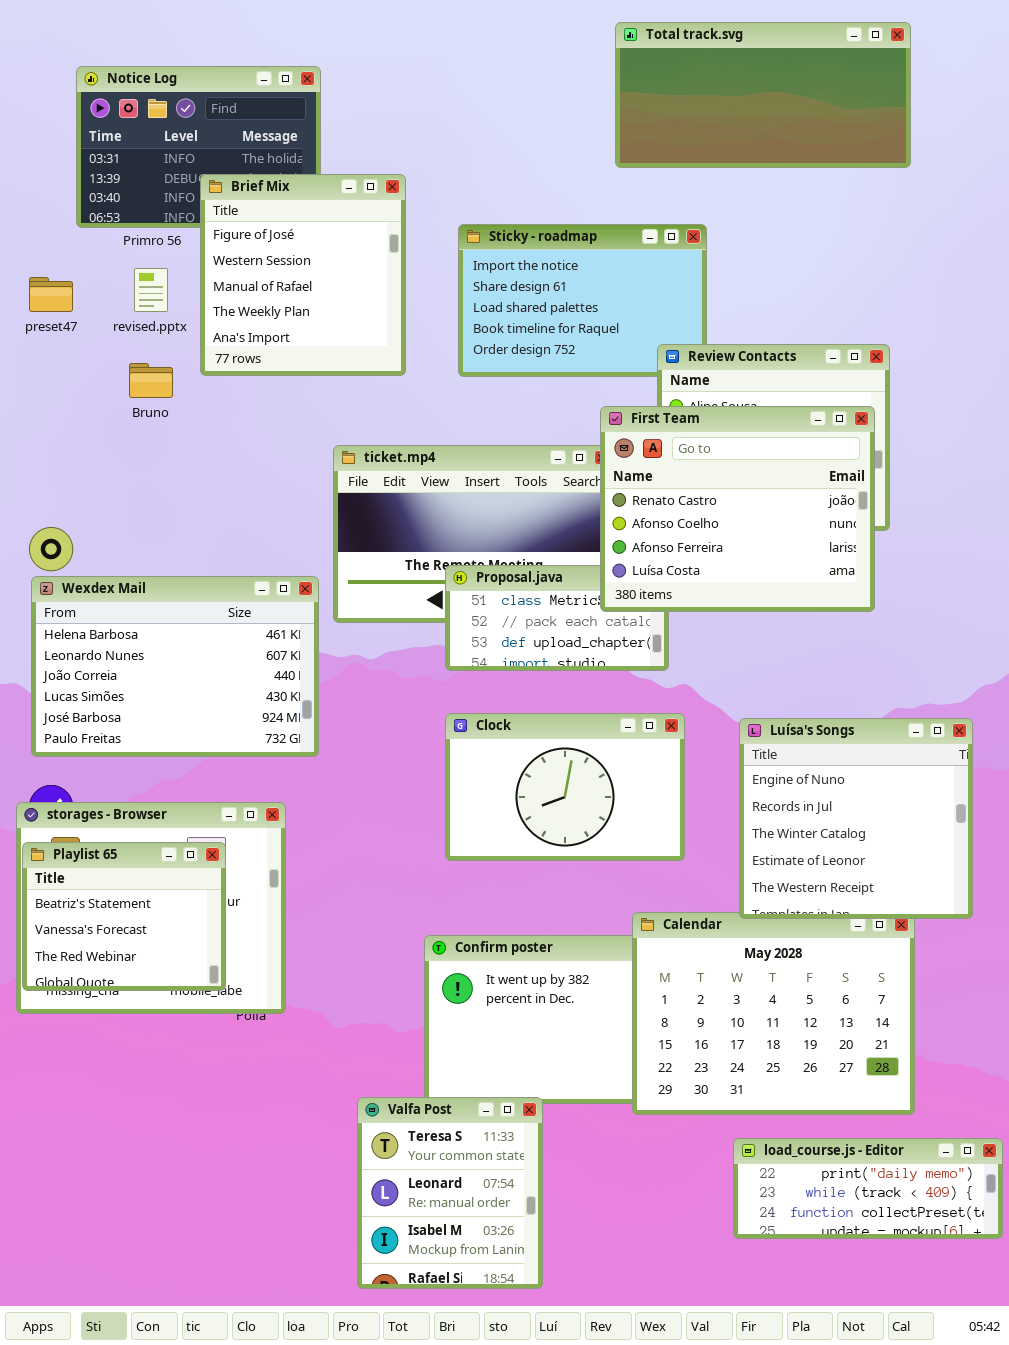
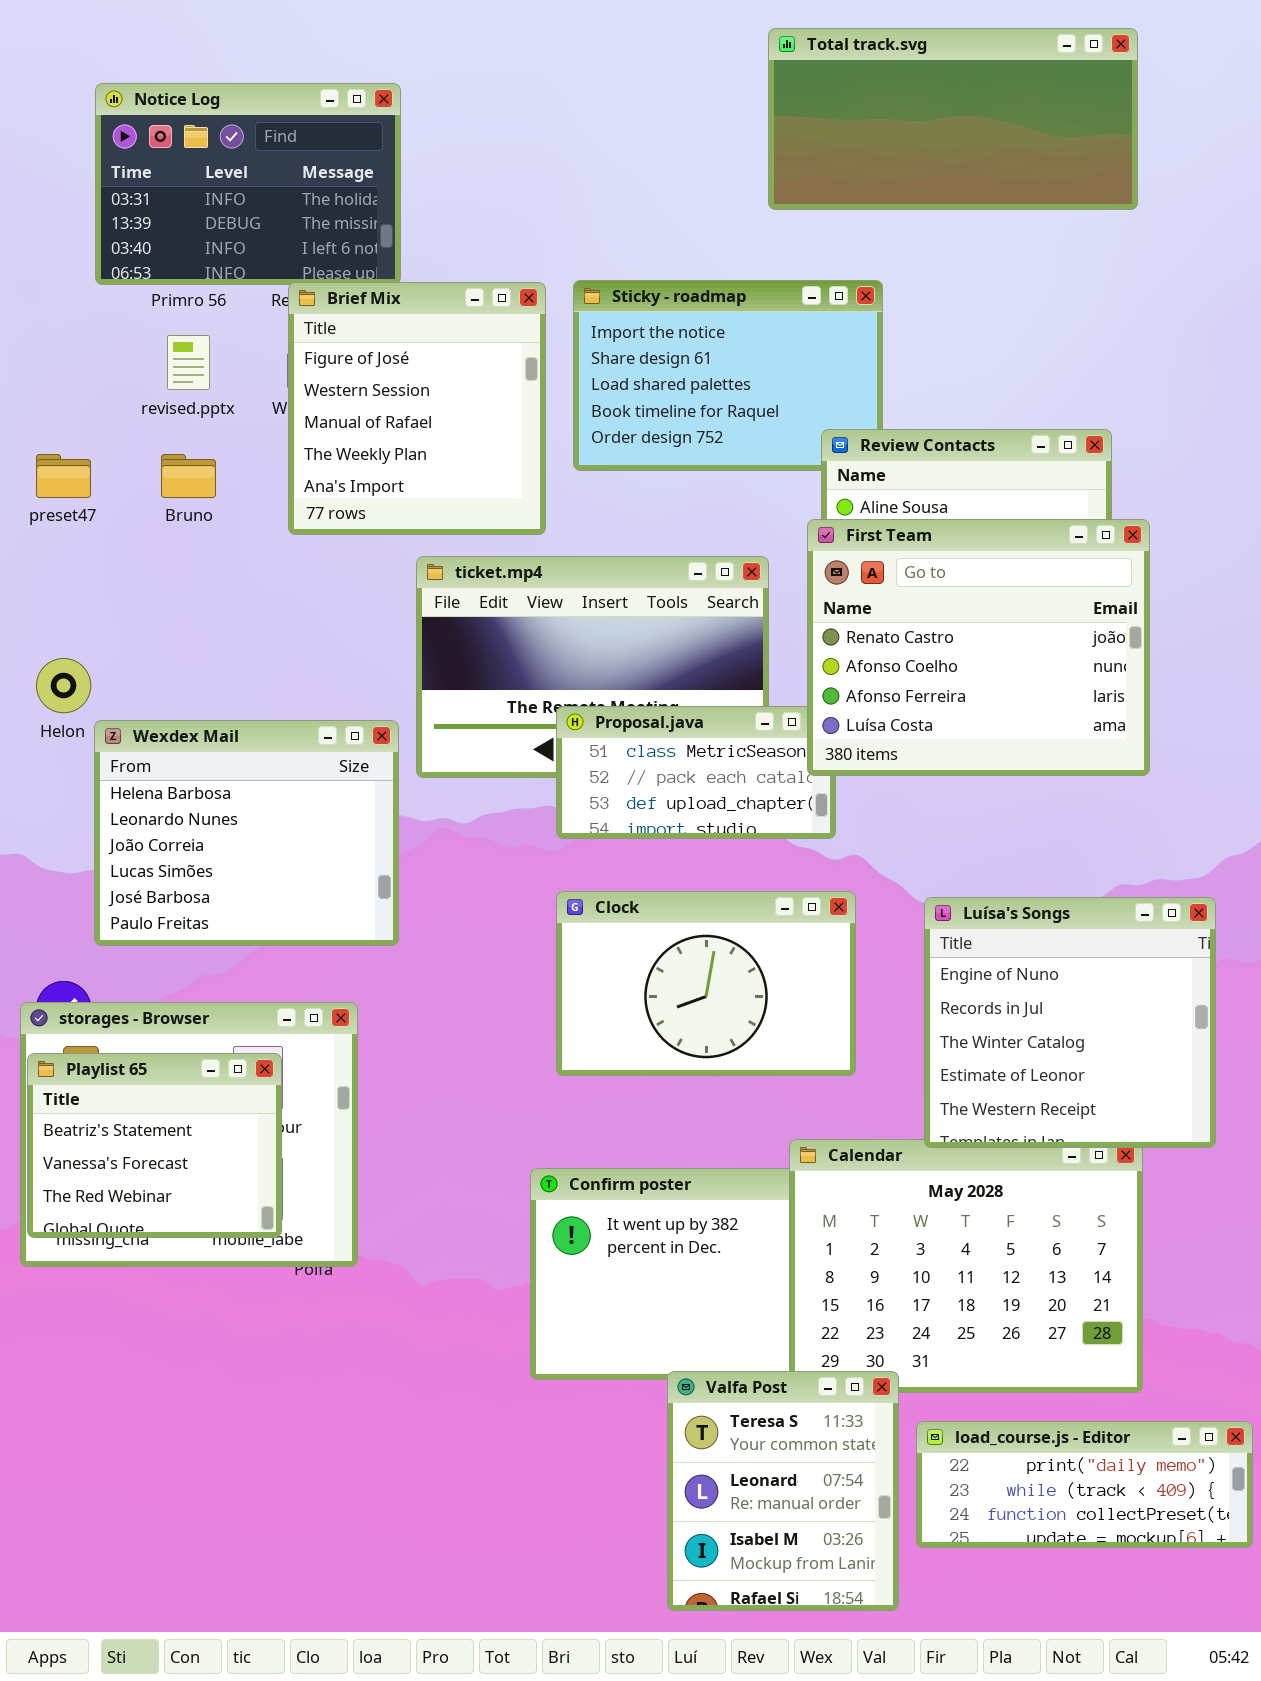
Brief Mix: [200,174,406,376] -> [288,282,546,535], moved
preset47: [29,277,73,312] -> [36,454,91,498], moved
First Team: [600,406,875,612] -> [807,519,1150,776], moved
Wexdex Mail: [31,576,319,757] -> [94,720,399,946], resized
Valfa Post: [357,1097,543,1289] -> [667,1371,899,1611], moved

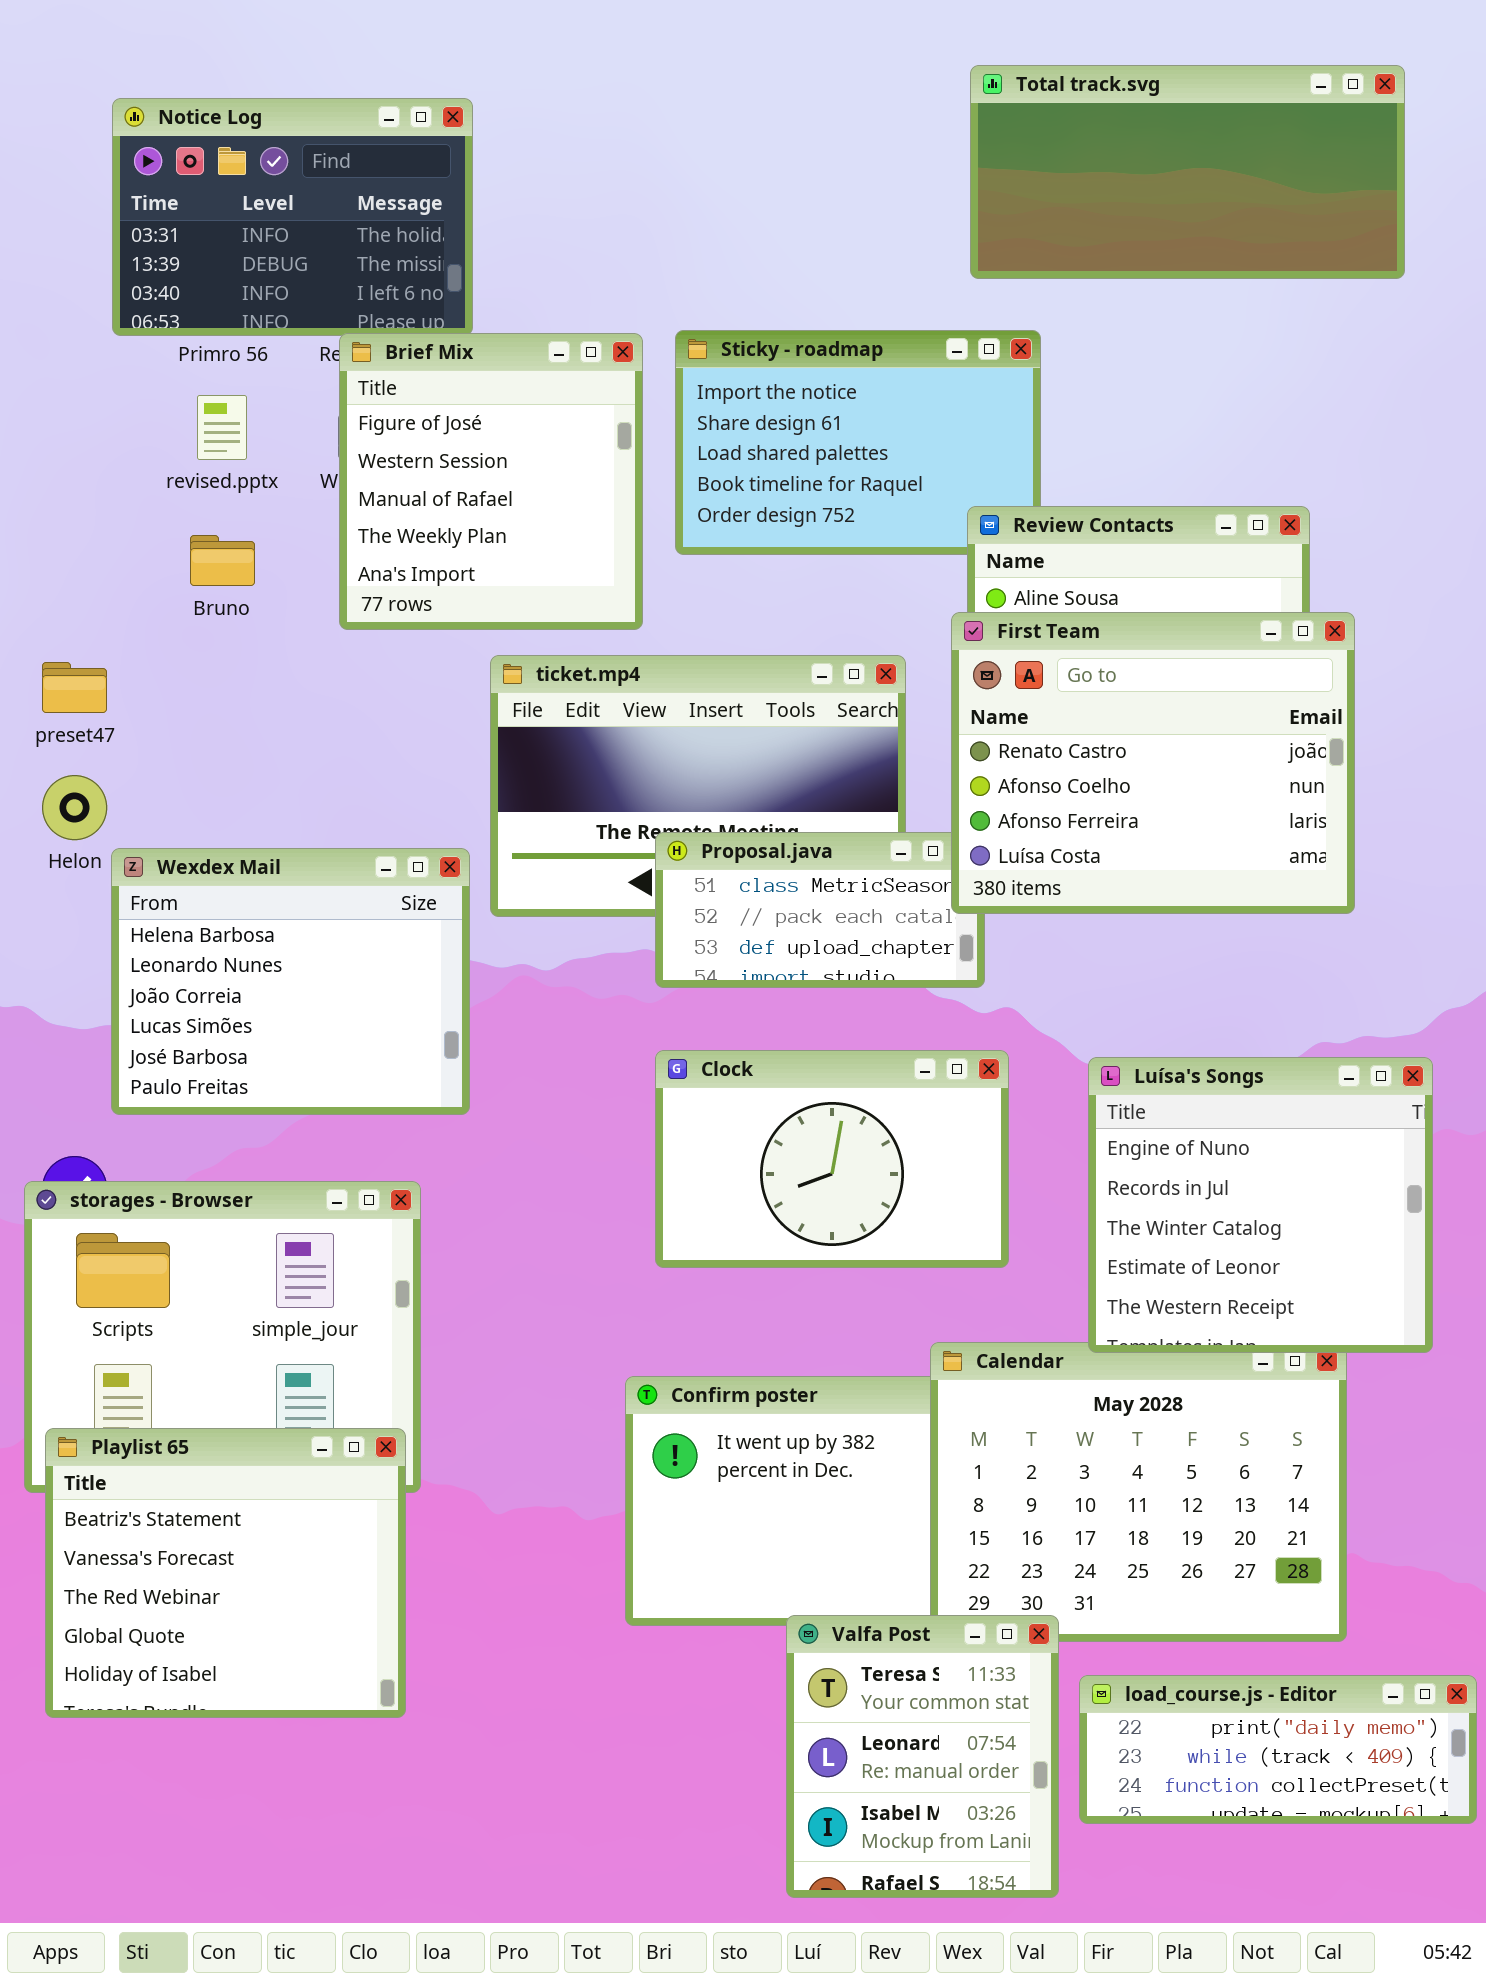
Total track.svg: [768,28,1138,210] -> [970,65,1405,279], moved
preset47: [36,454,91,498] -> [42,662,107,713], moved
Playlist 65: [27,1053,282,1238] -> [45,1428,406,1718], moved, resized

